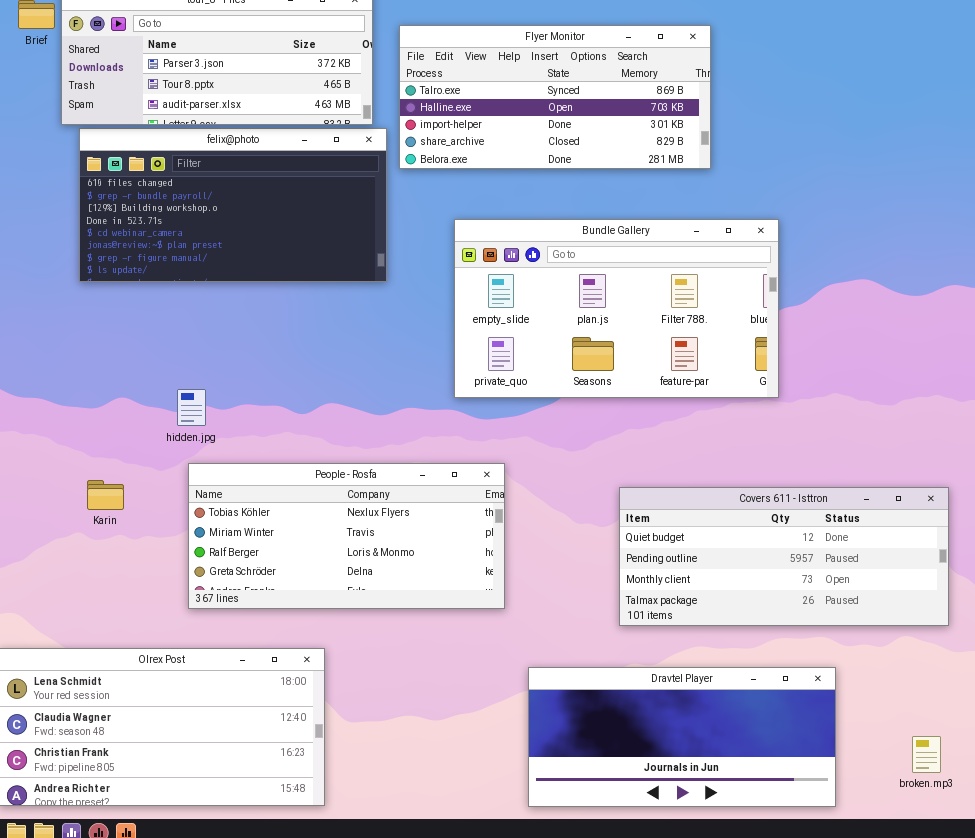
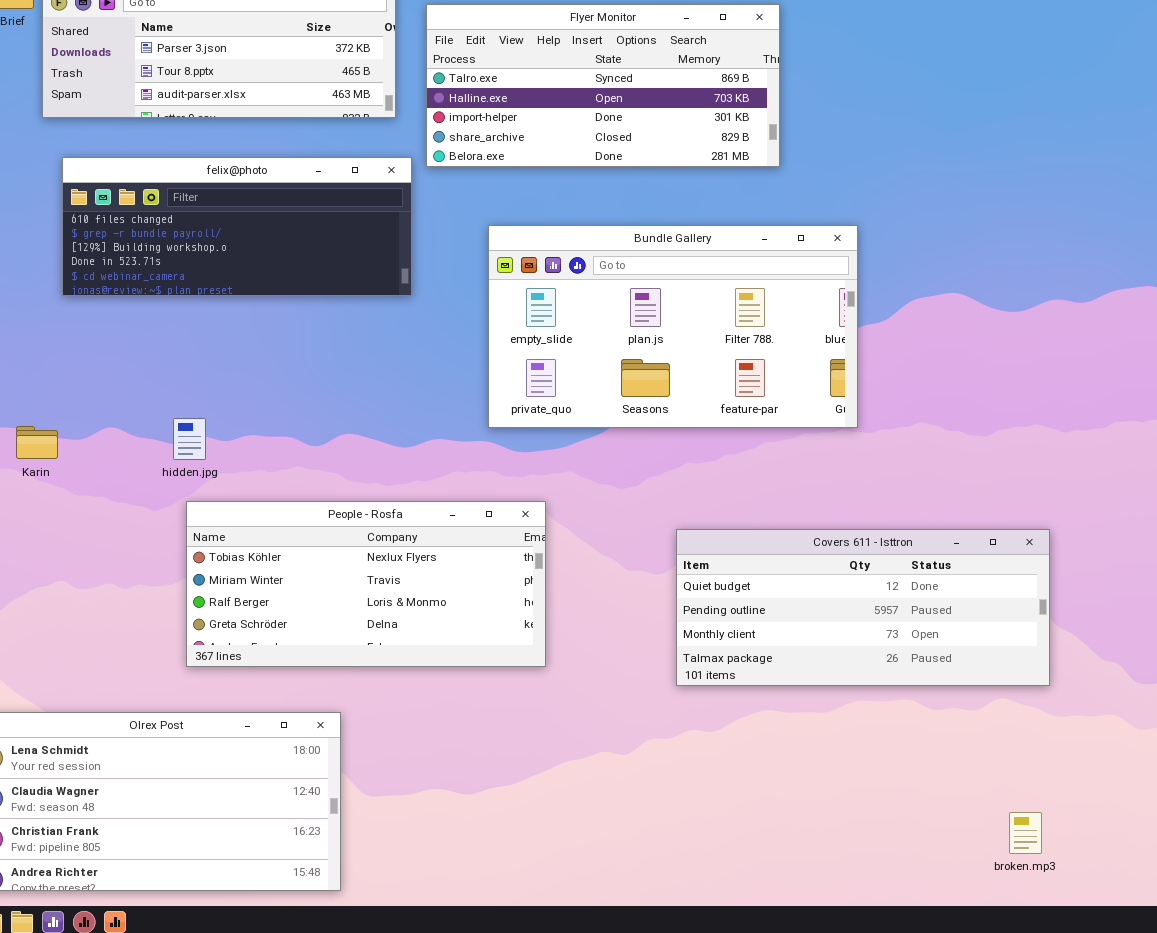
felix@photo: [79,128,387,282] -> [62,157,412,296], resized
Karin: [87,480,124,510] -> [16,426,58,459], moved
Dravtel Player: [528,667,836,807] -> none, closed

